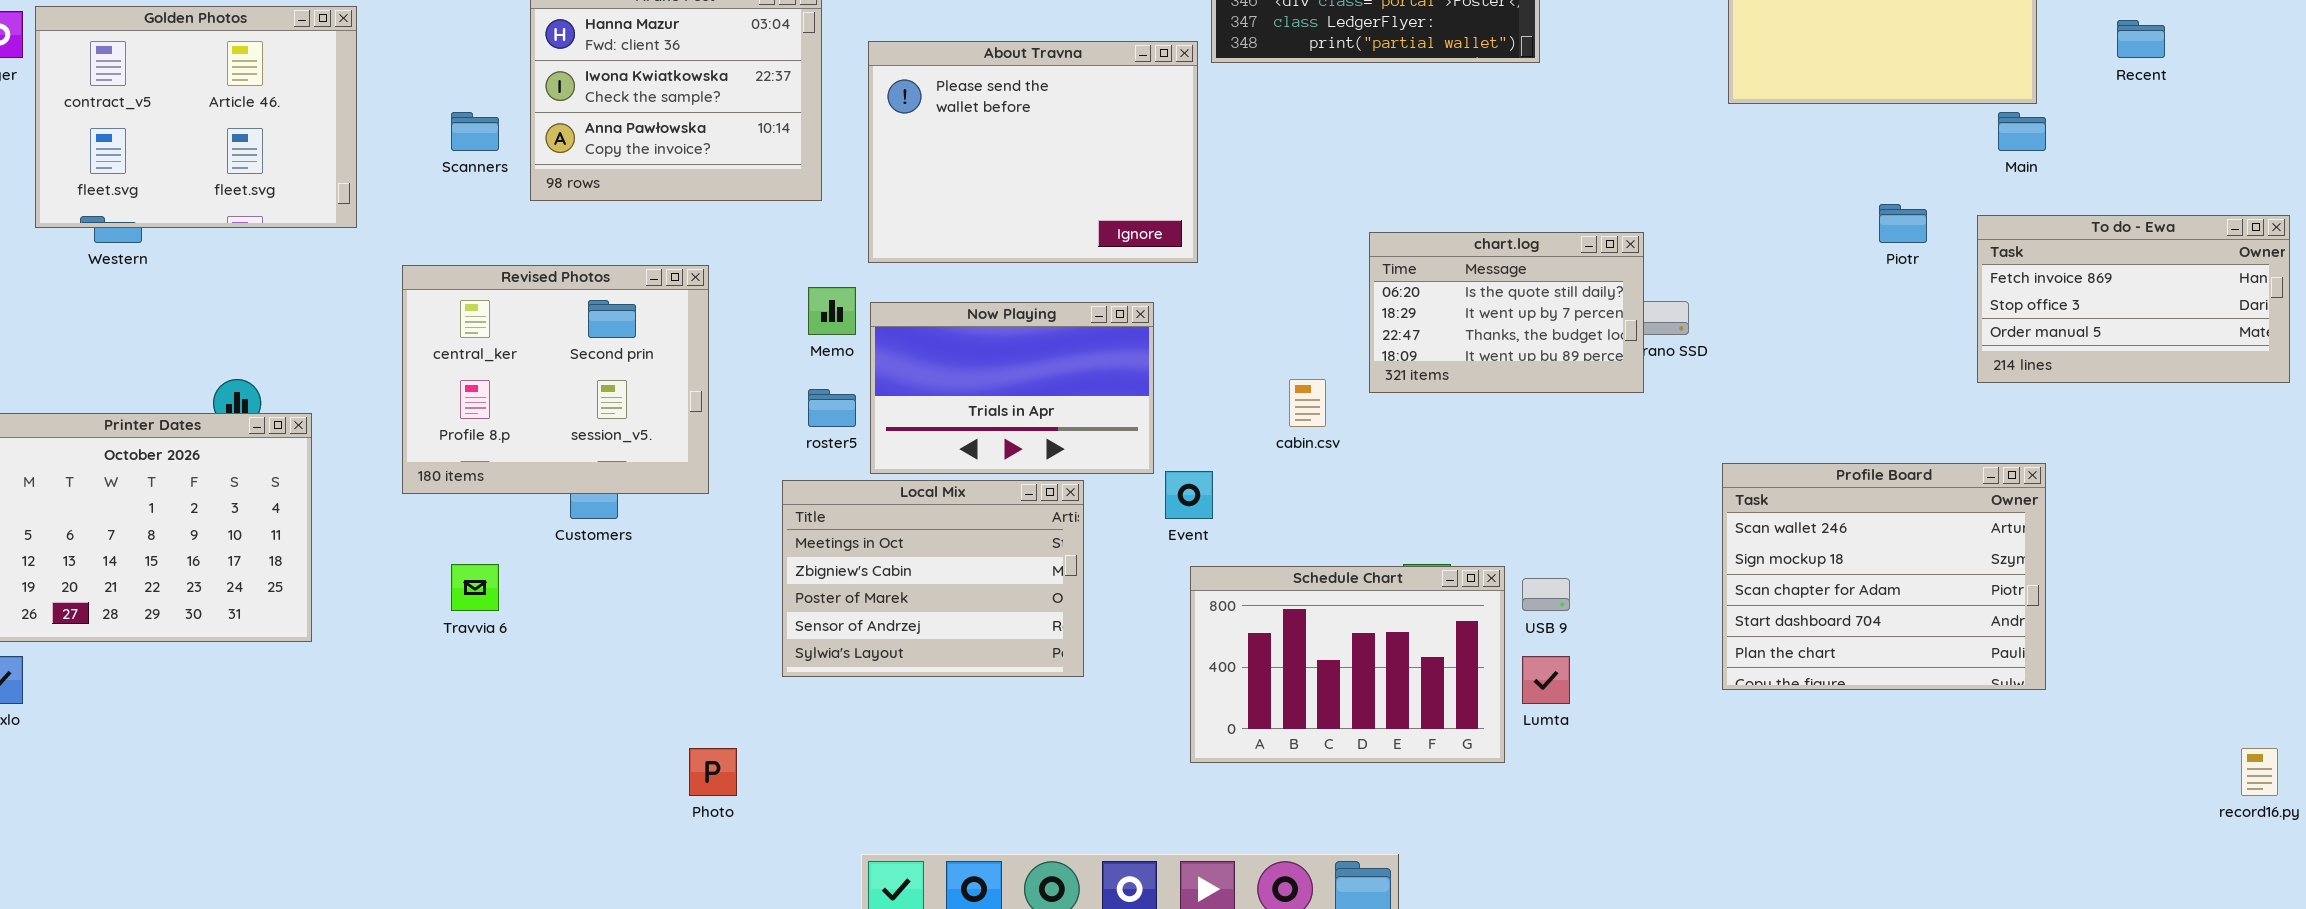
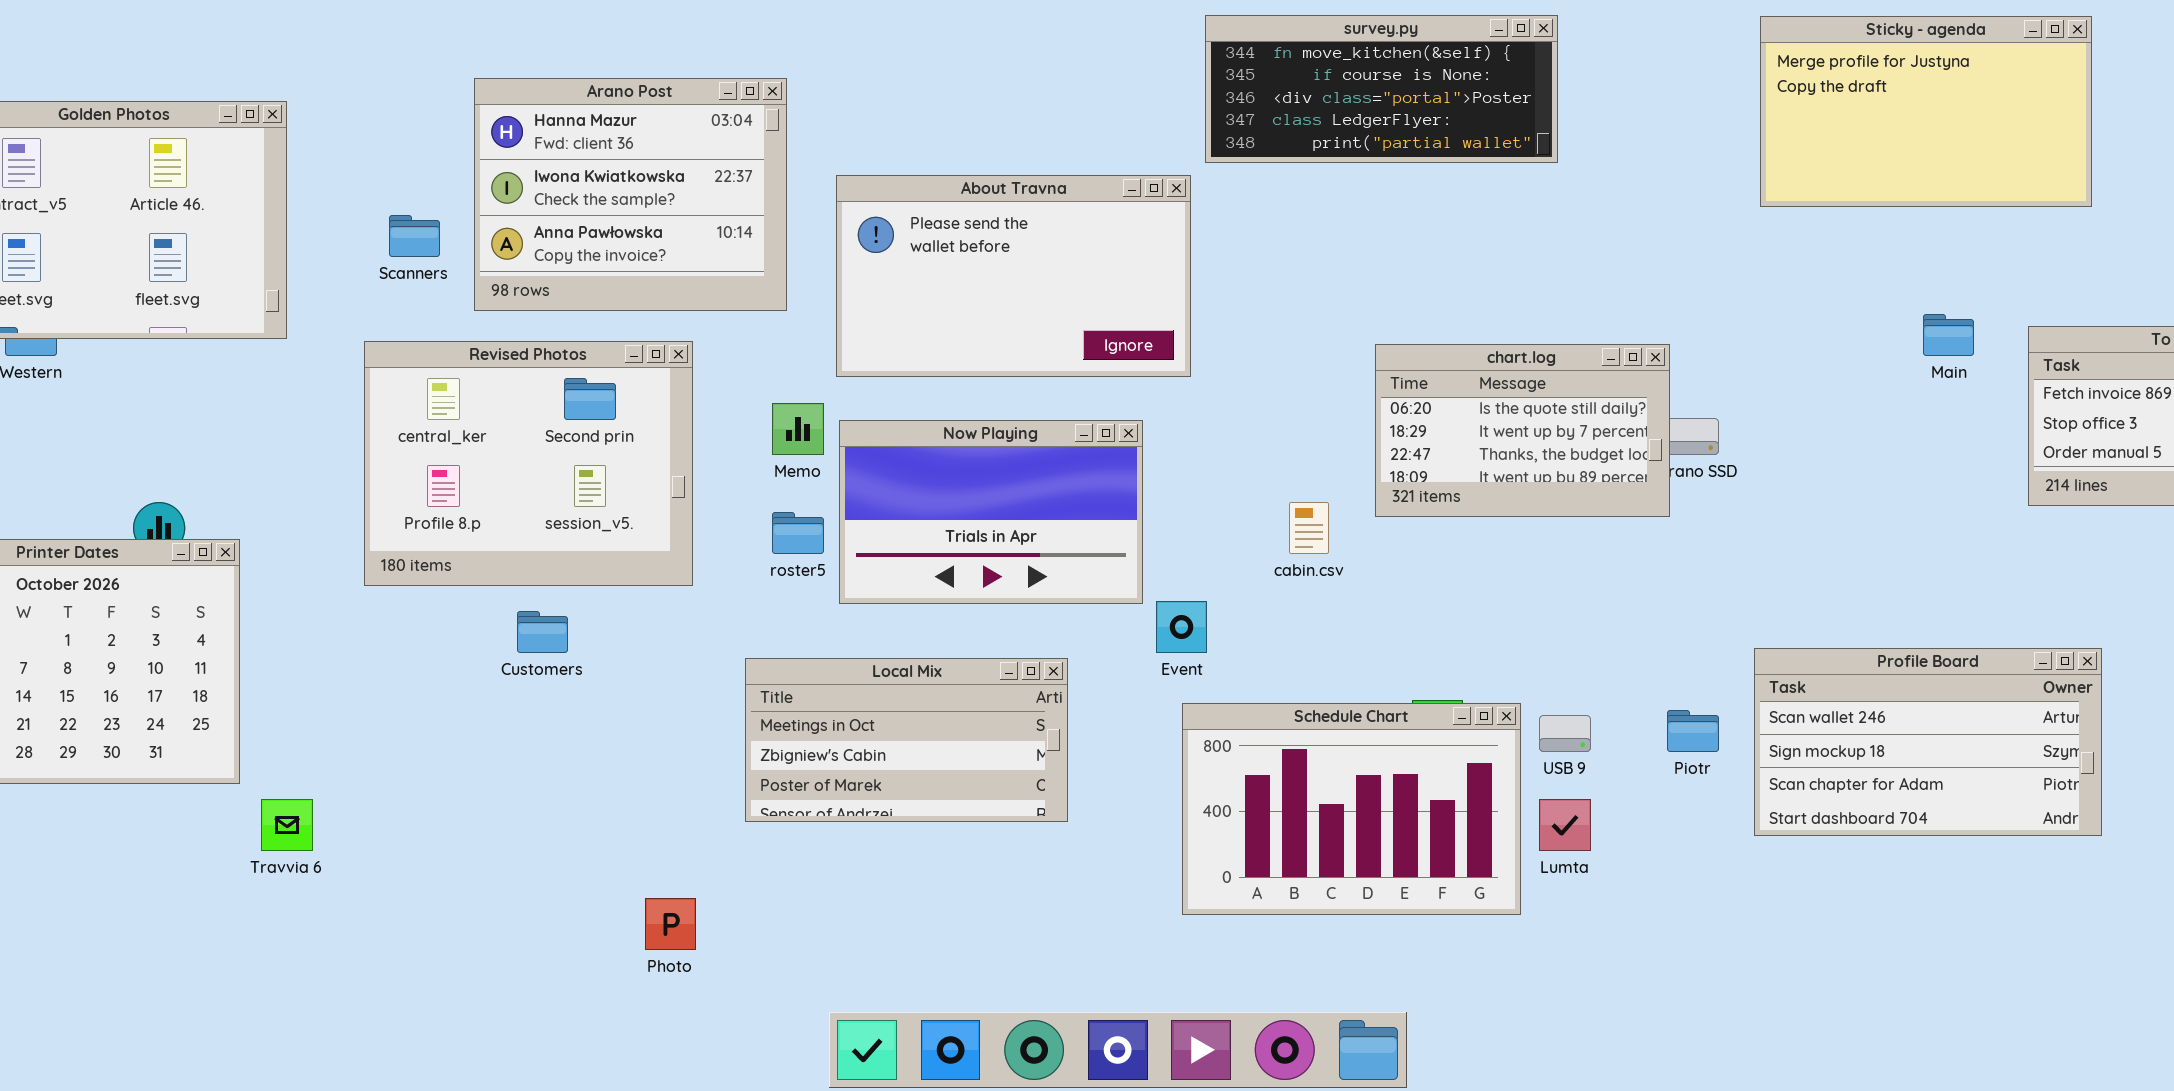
About Travna: [868,41,1198,263] -> [836,175,1191,377], resized
Main: [1998,112,2046,151] -> [1923,314,1974,356], moved
Piotr: [1879,204,1927,243] -> [1667,710,1719,752], moved
Revised Photos: [402,265,709,494] -> [364,341,693,586], moved
Profile Board: [1722,463,2046,690] -> [1754,648,2102,836], resized
Local Mix: [782,480,1084,677] -> [745,658,1068,822], resized
Travvia 6: [451,564,499,611] -> [261,799,313,851], moved

